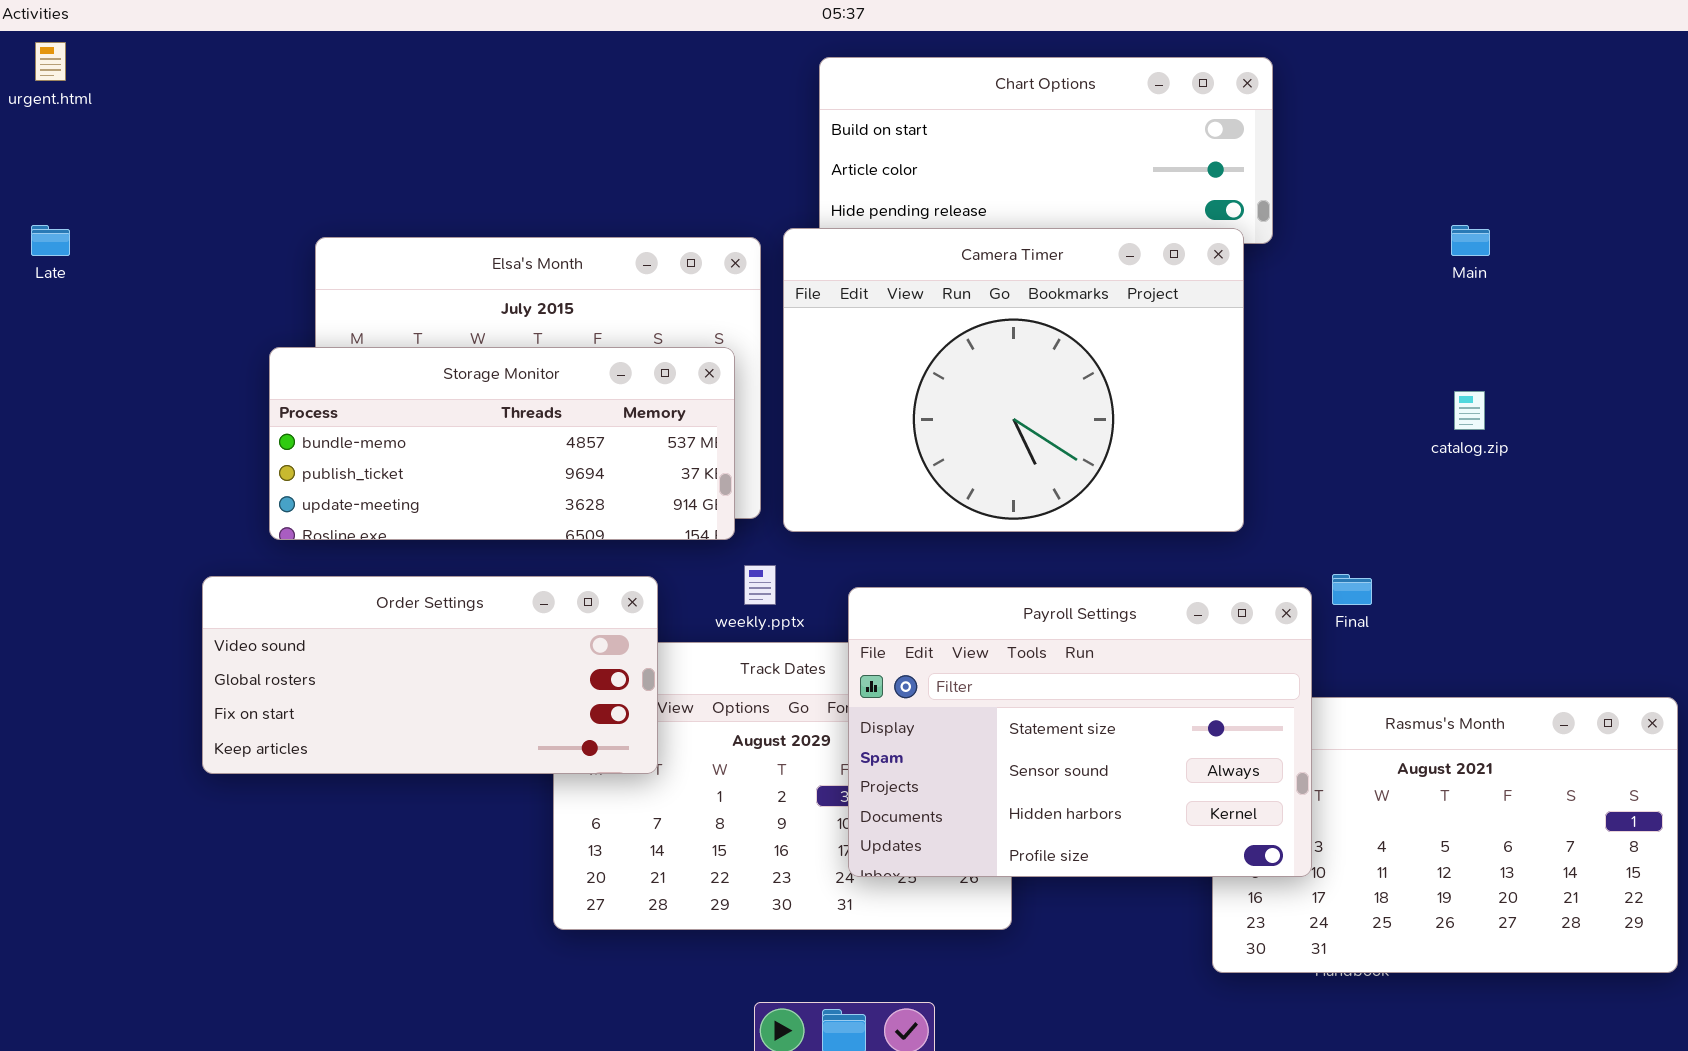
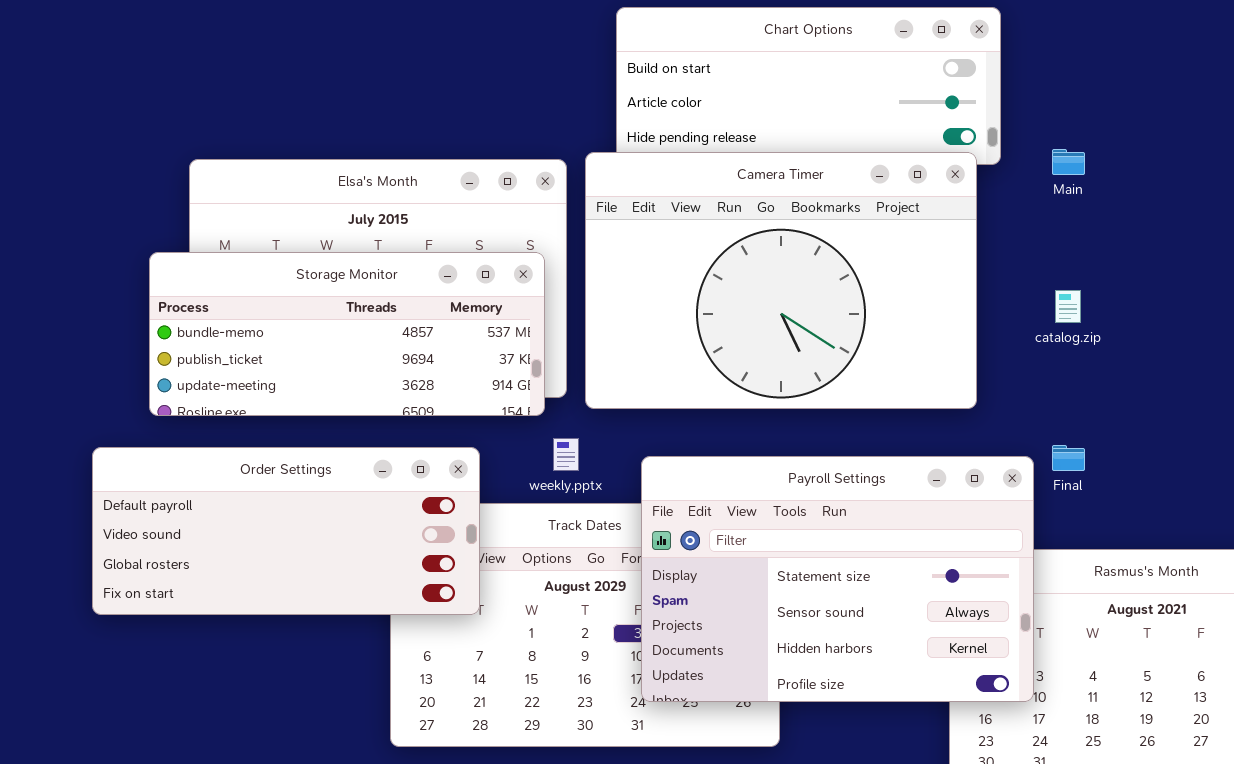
Main: [1451,225,1490,256] -> [1052,149,1085,175], moved
catalog.zip: [1454,391,1485,430] -> [1055,290,1081,323], moved
Order Settings: [202,576,658,774] -> [92,447,480,615], scrolled up 1 row

